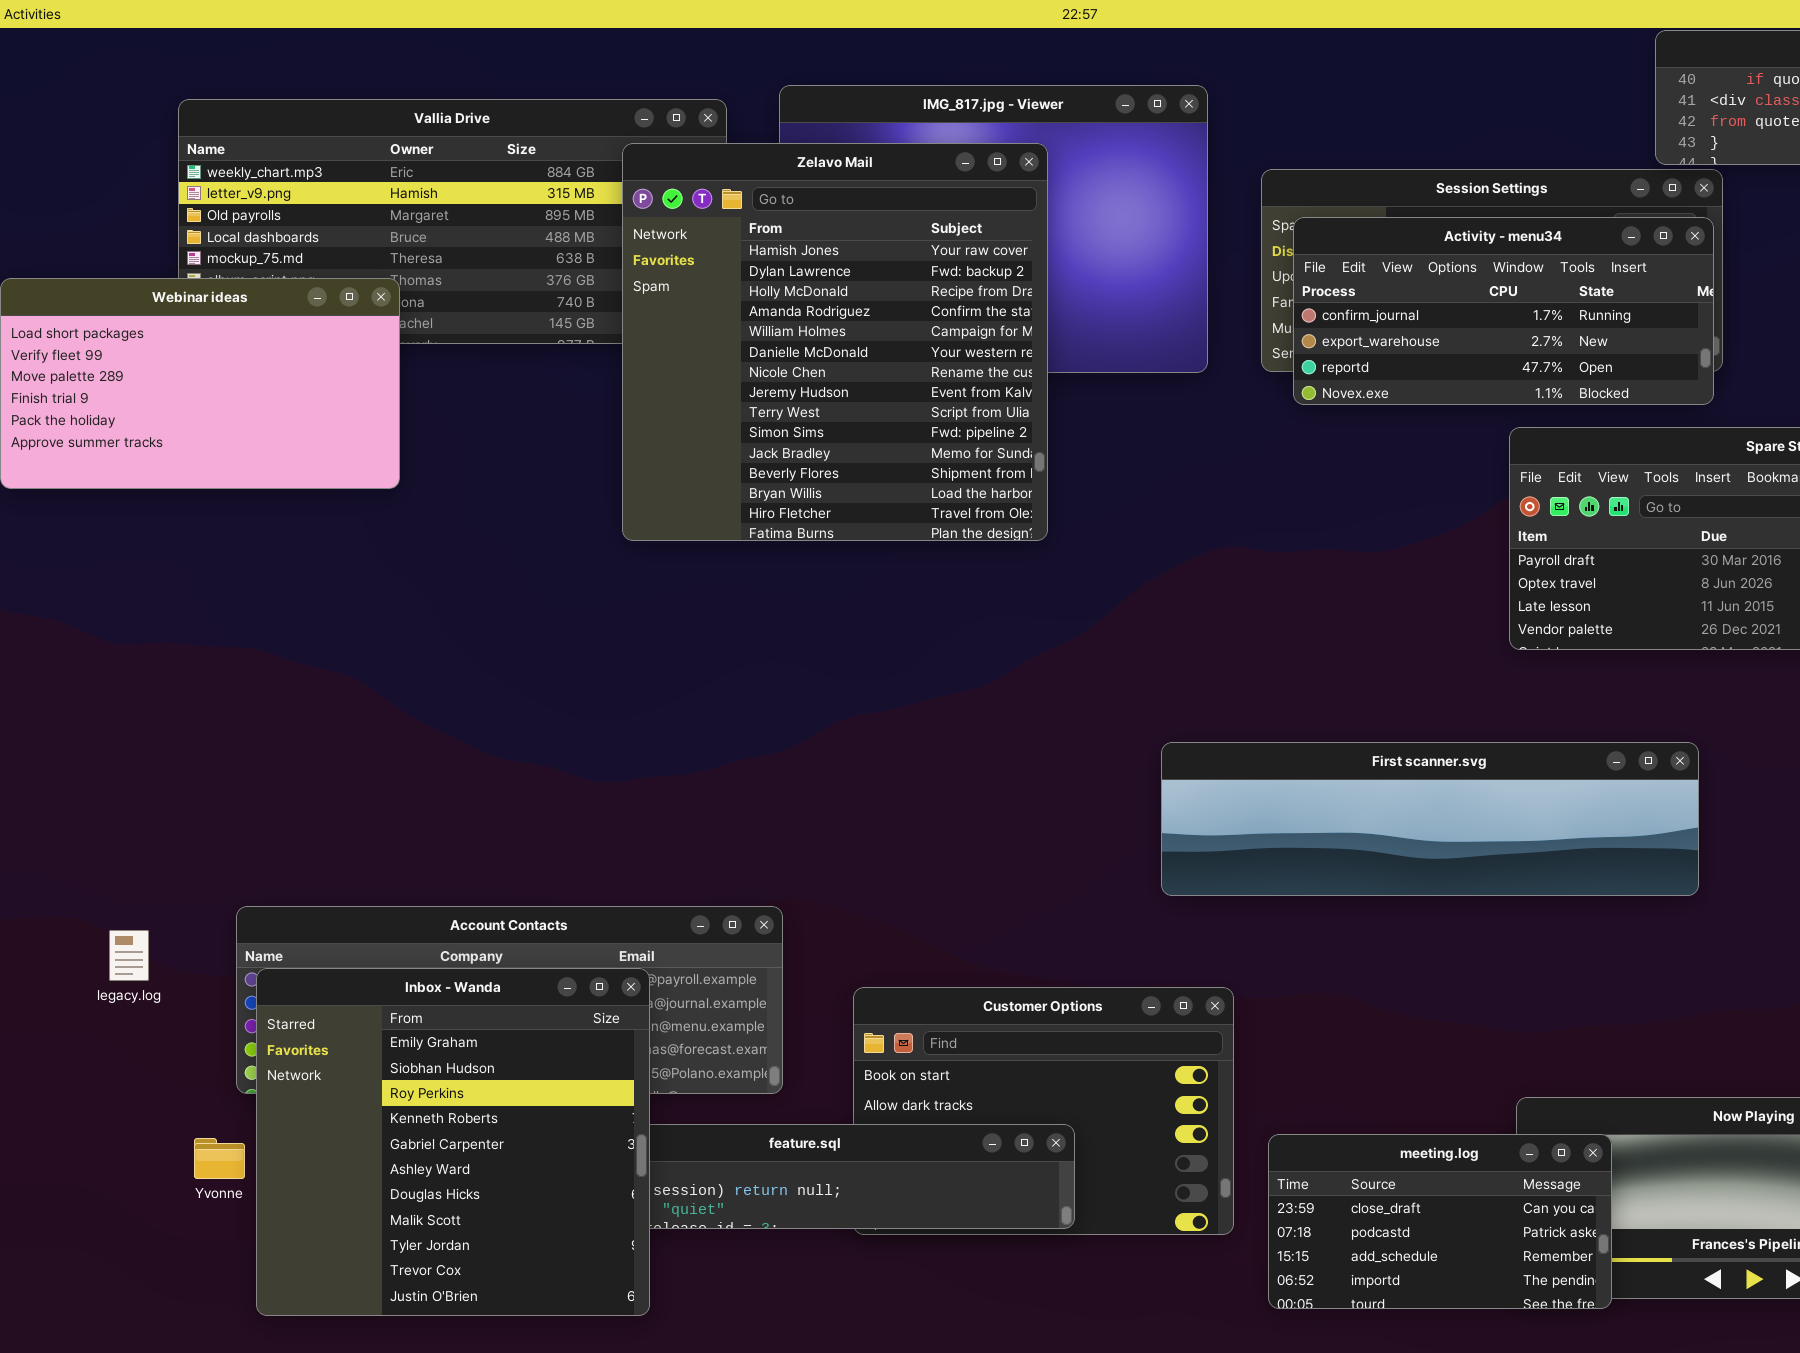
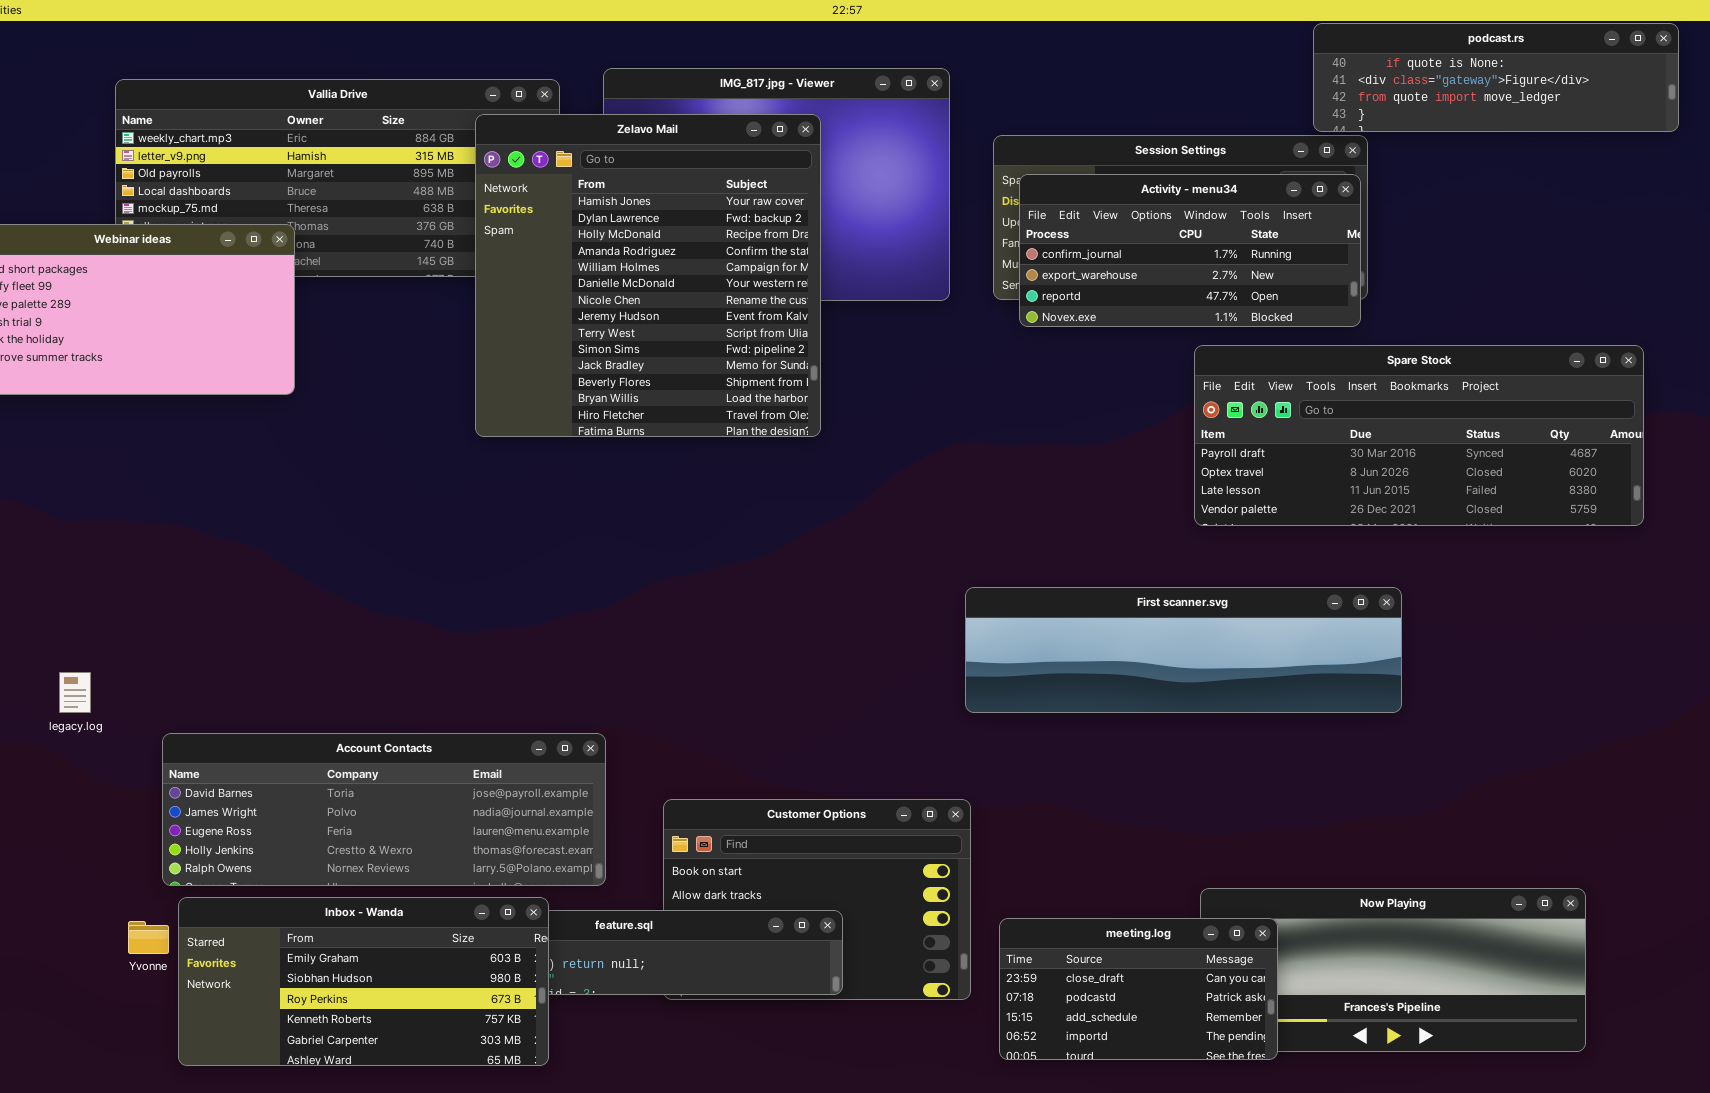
First scanner.svg: [1161,742,1699,896] -> [965,587,1402,713], moved
legacy.log: [109,930,149,981] -> [59,672,91,713], moved
Inbox - Wanda: [256,968,650,1316] -> [178,897,549,1066], resized

